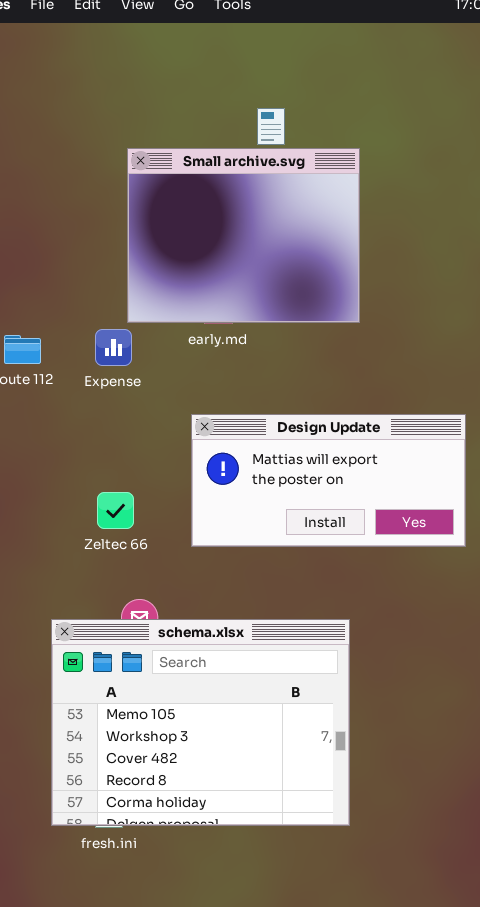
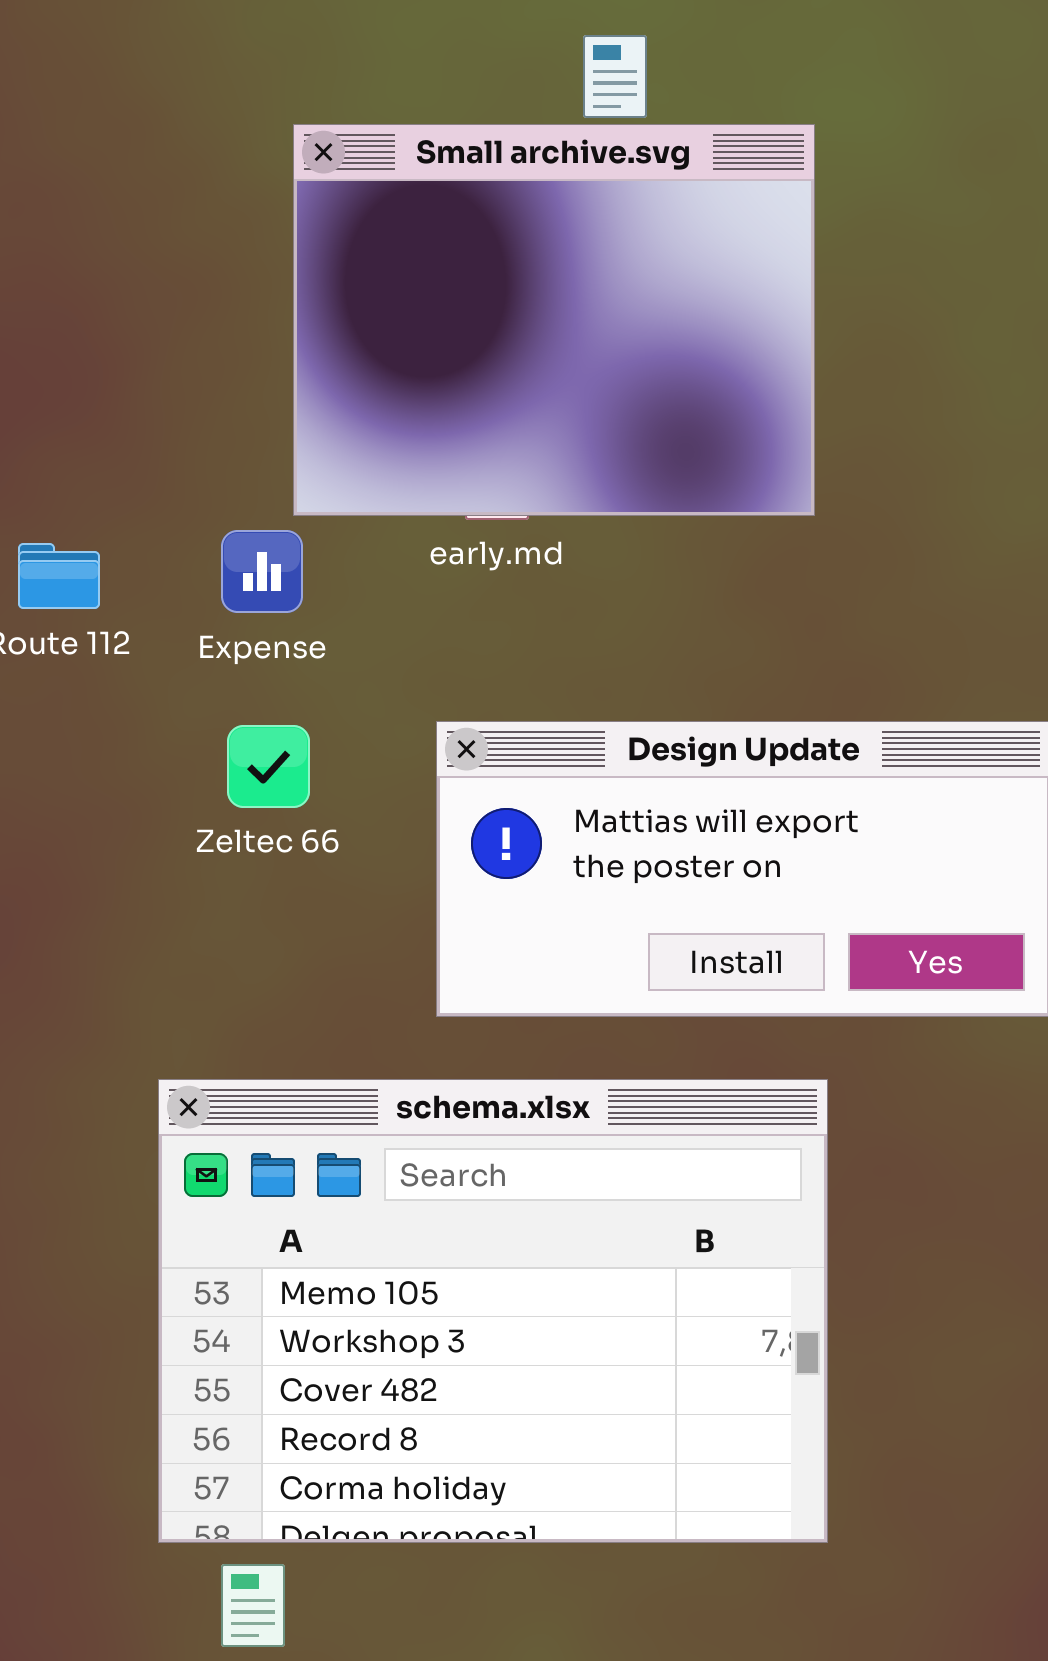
Zeltec 66: [97,492,134,529] -> [227,725,310,808], moved
schema.xlsx: [51,619,350,826] -> [158,1079,828,1543], moved

